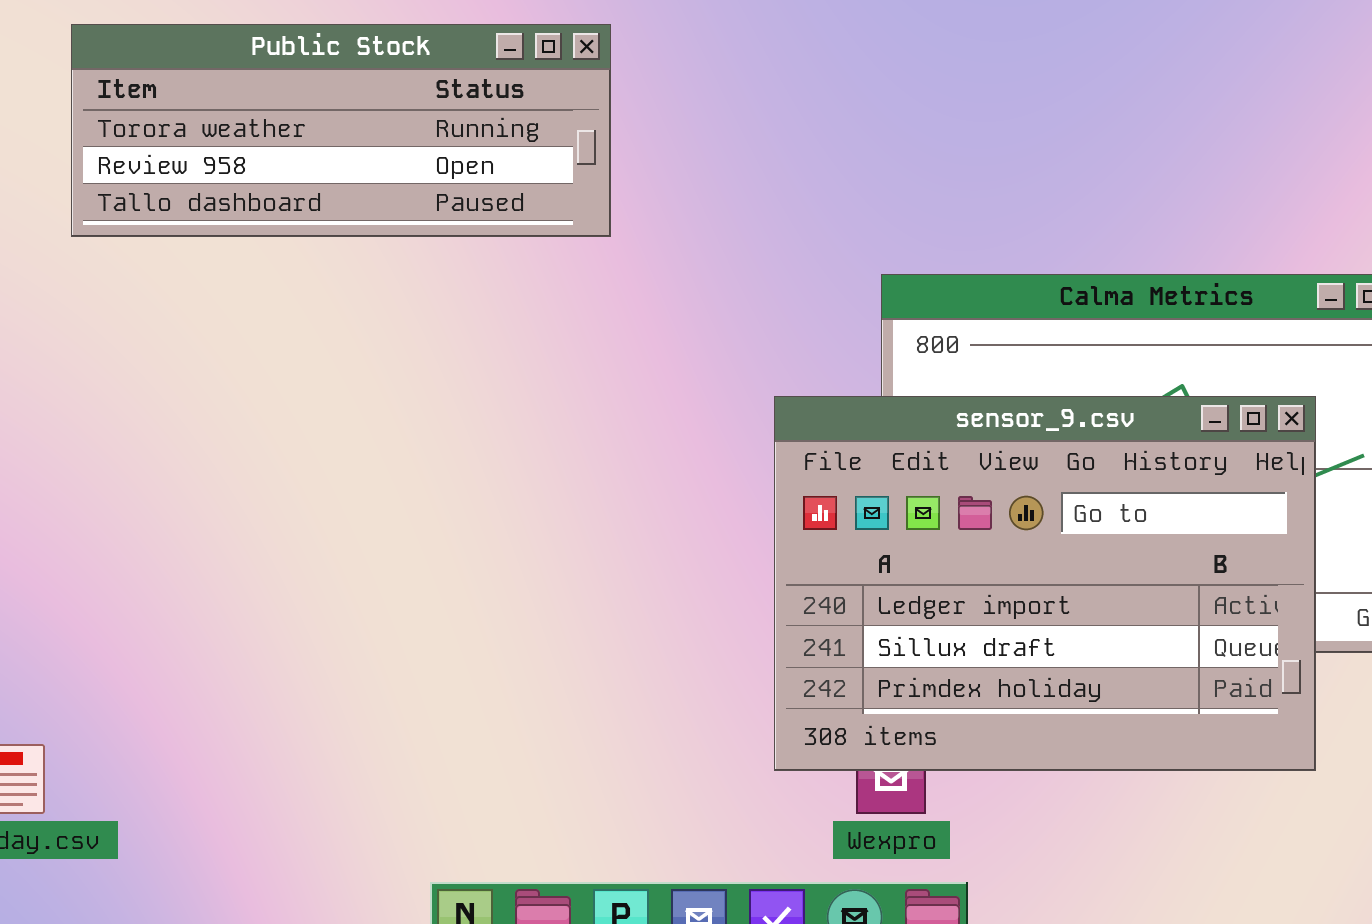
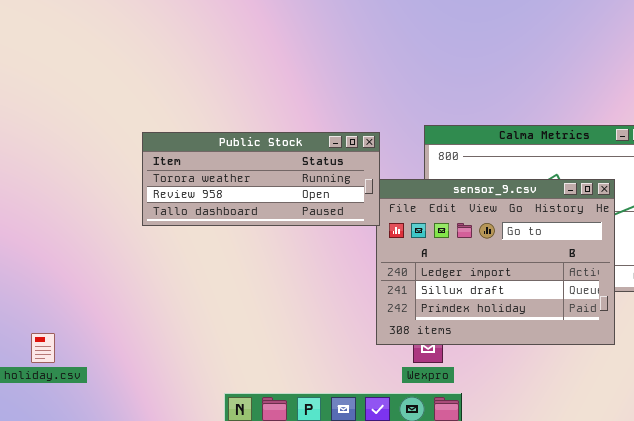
Public Stock: [71,24,611,237] -> [142,132,380,226], moved

